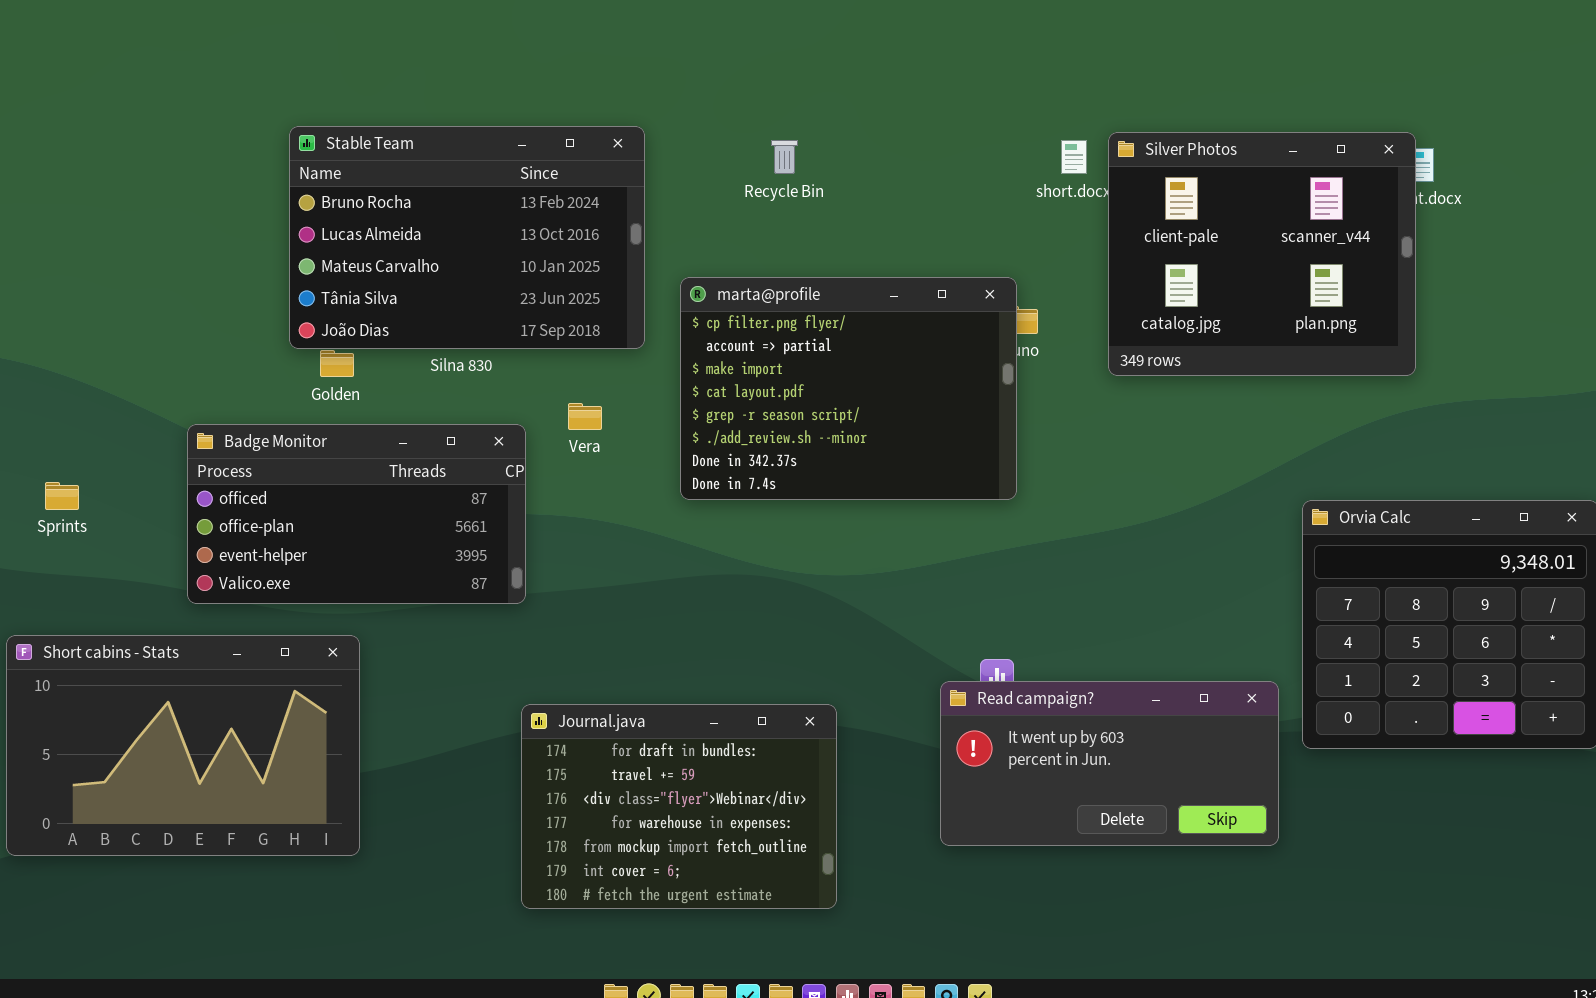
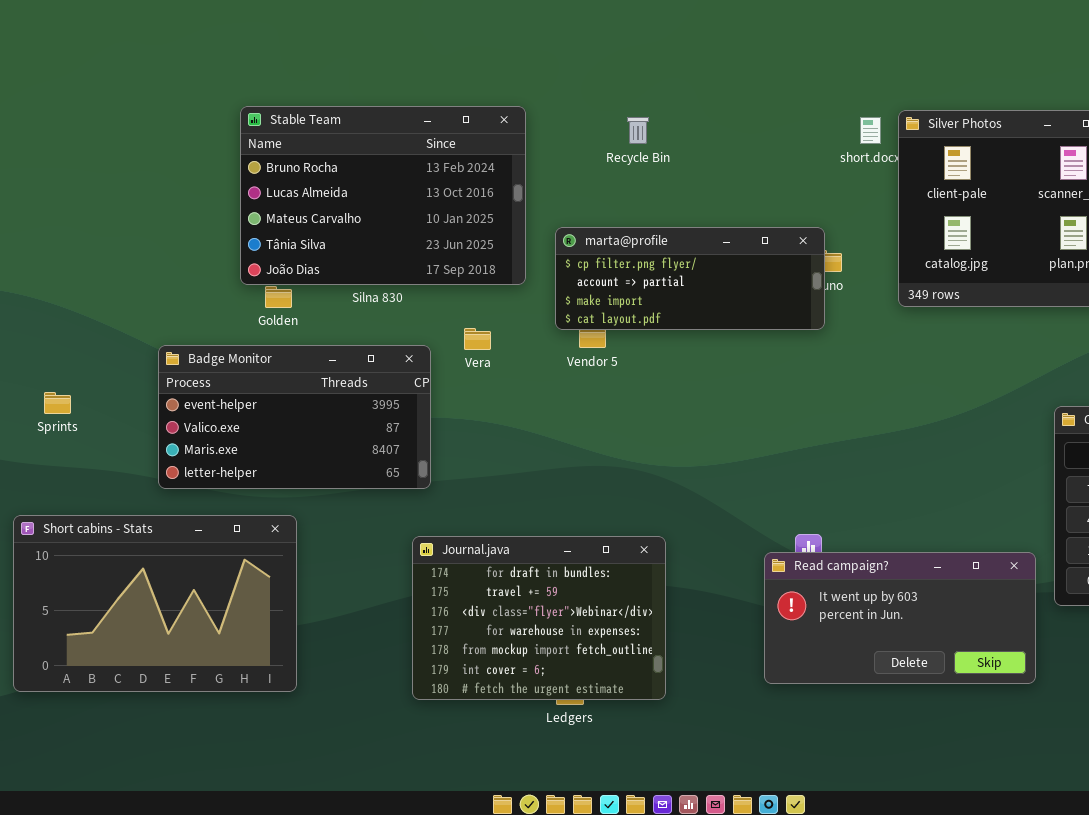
marta@profile: [680,277,1017,500] -> [555,227,825,330], resized
Badge Monitor: [187,424,526,604] -> [158,345,431,489], scrolled down 2 rows
Journal.java: [521,704,837,909] -> [412,536,666,700], moved

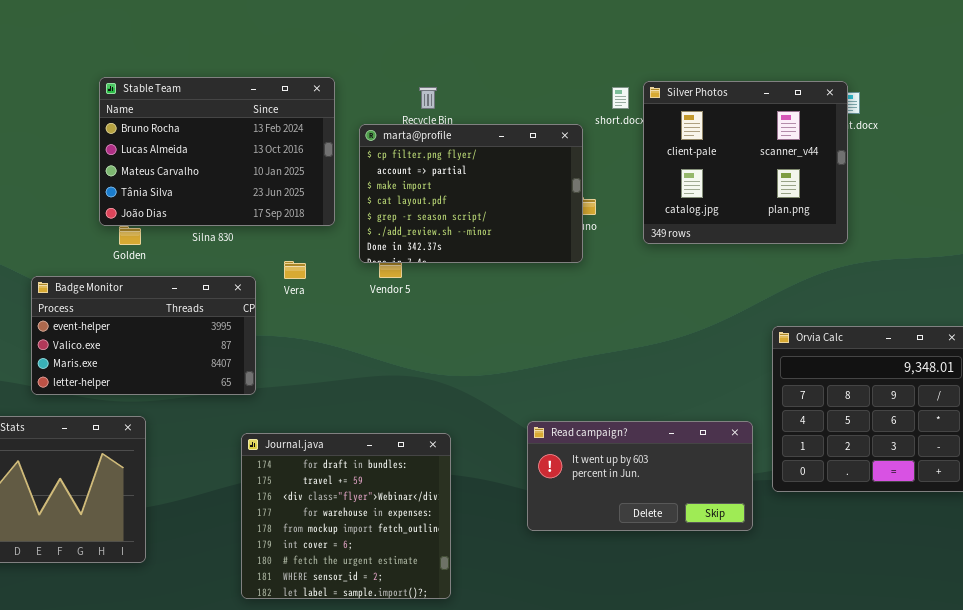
marta@profile: [555,227,825,330] -> [359,124,583,263], resized
Journal.java: [412,536,666,700] -> [241,433,451,599], resized
Read campaign?: [764,552,1036,684] -> [527,421,753,531], moved

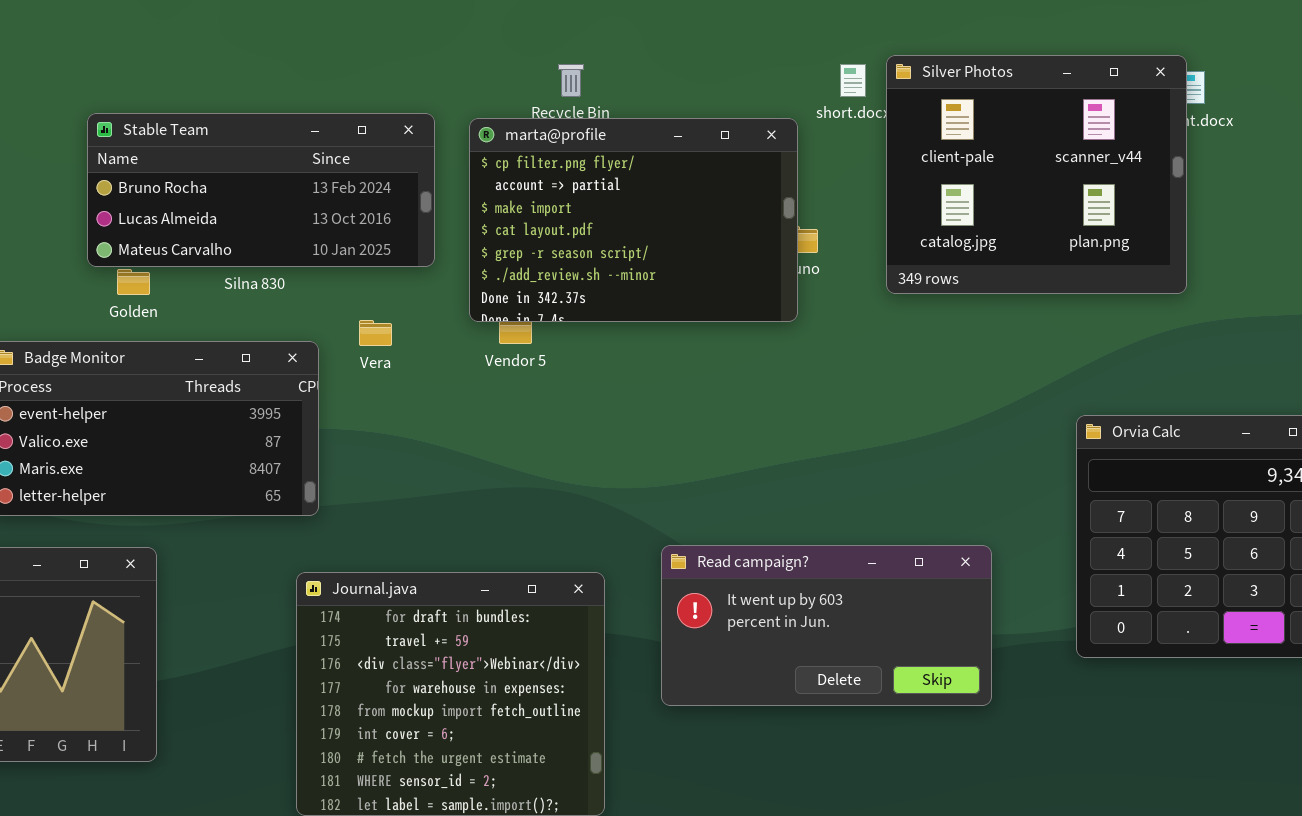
Stable Team: [99,77,335,226] -> [87,113,435,267], resized
Read campaign?: [527,421,753,531] -> [661,545,992,706], moved

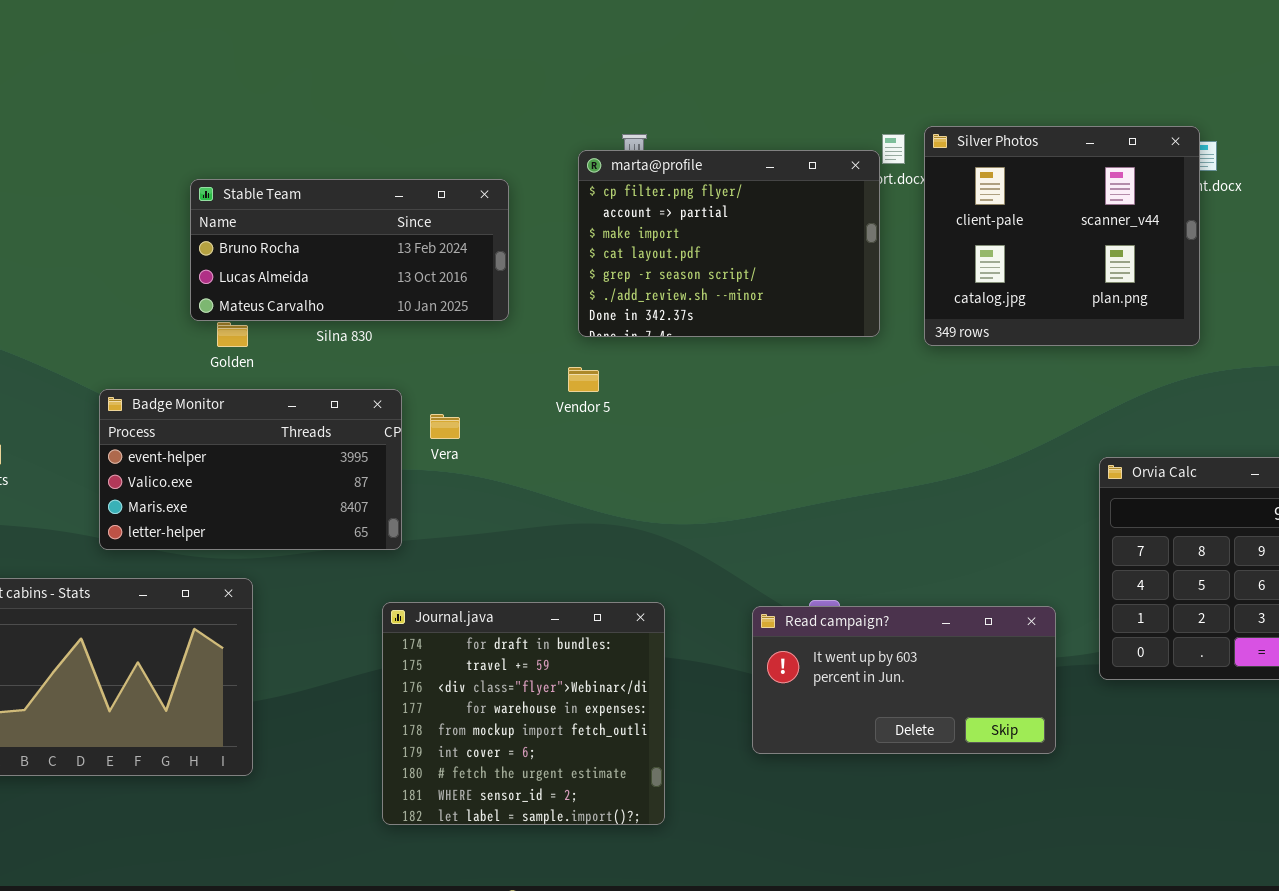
marta@profile: [469,118,798,322] -> [578,150,880,337], moved
Vera: [359,320,392,346] -> [430,414,460,439], moved
Read campaign?: [661,545,992,706] -> [752,606,1056,754], moved

